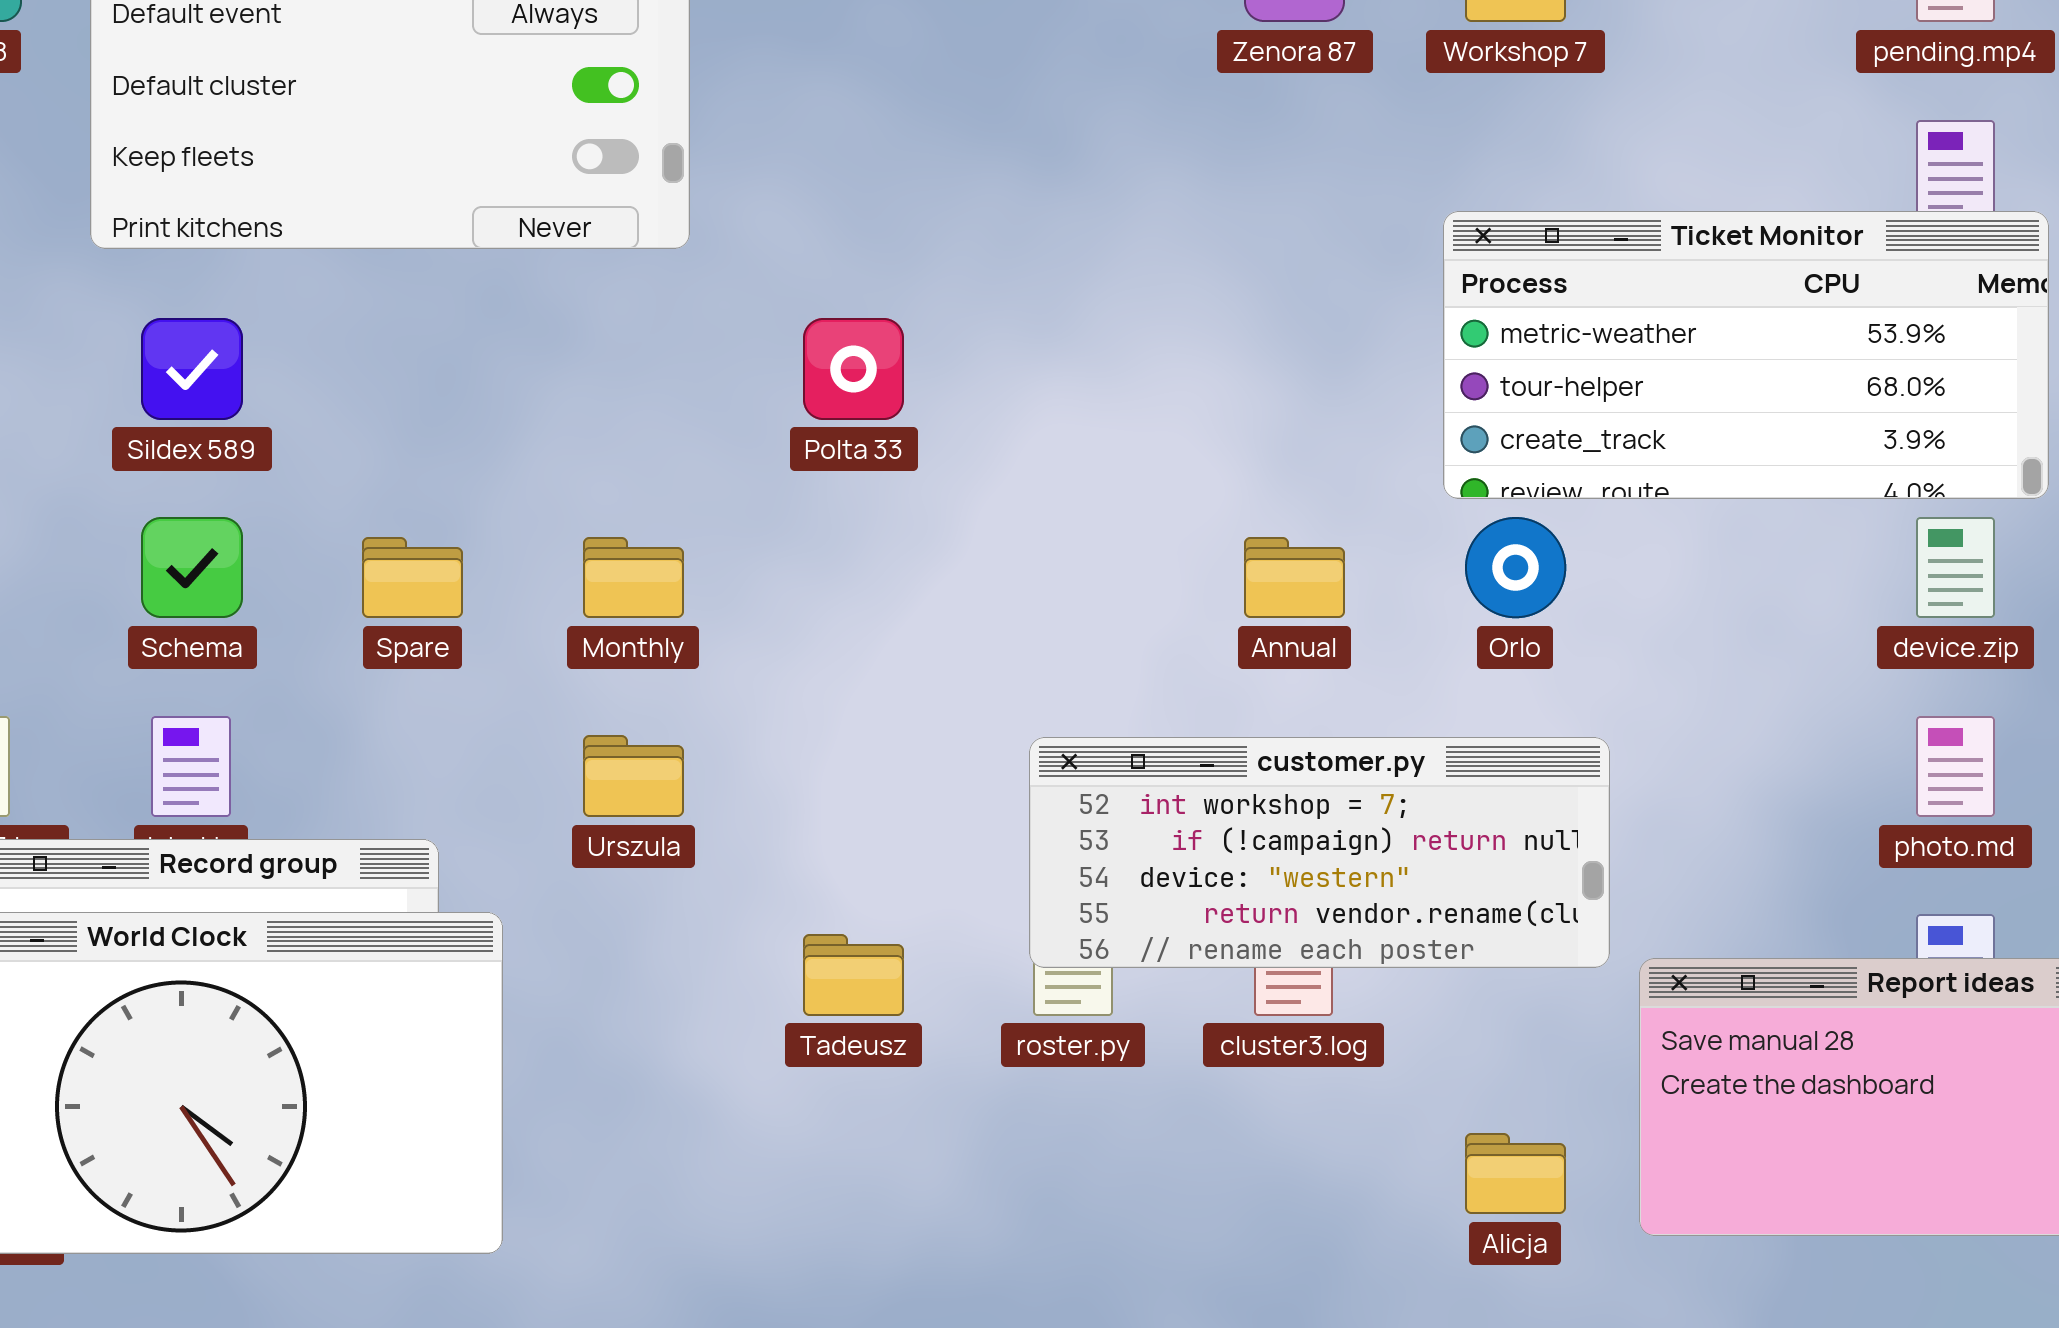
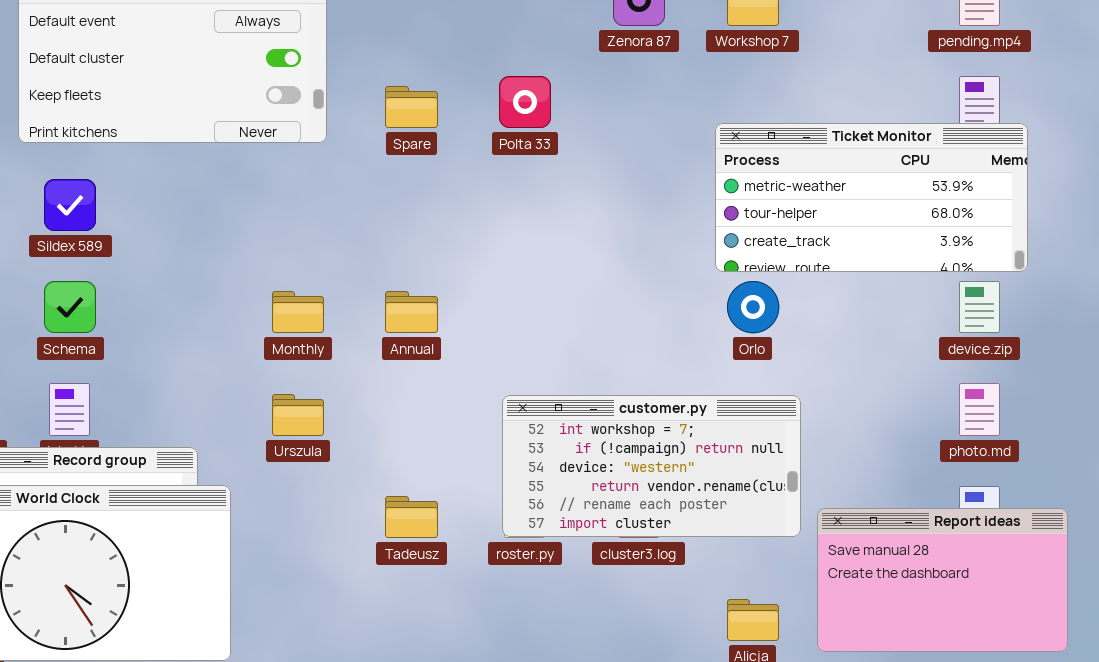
Polta 33: [803,318,904,420] -> [499,76,551,128], moved
Spare: [362,537,463,618] -> [385,86,438,128], moved
Annual: [1244,537,1345,618] -> [385,291,438,333], moved
customer.py: [1029,737,1610,968] -> [502,395,801,537], resized

